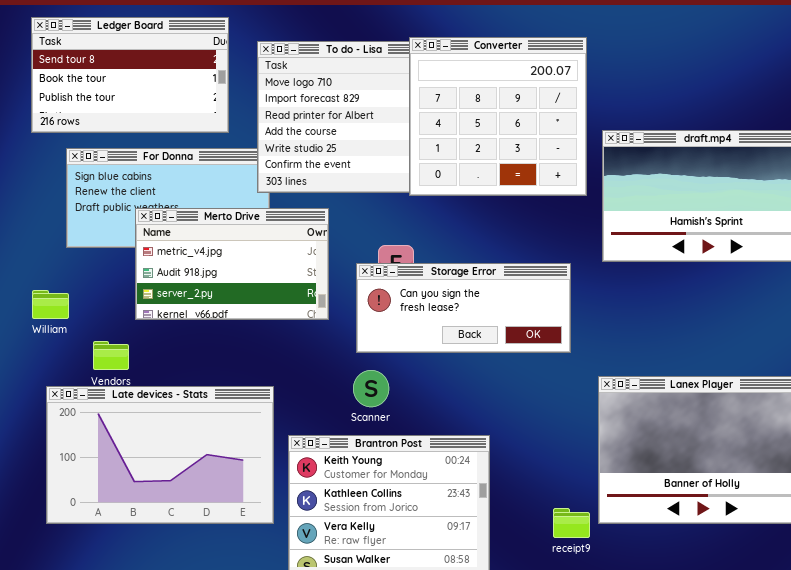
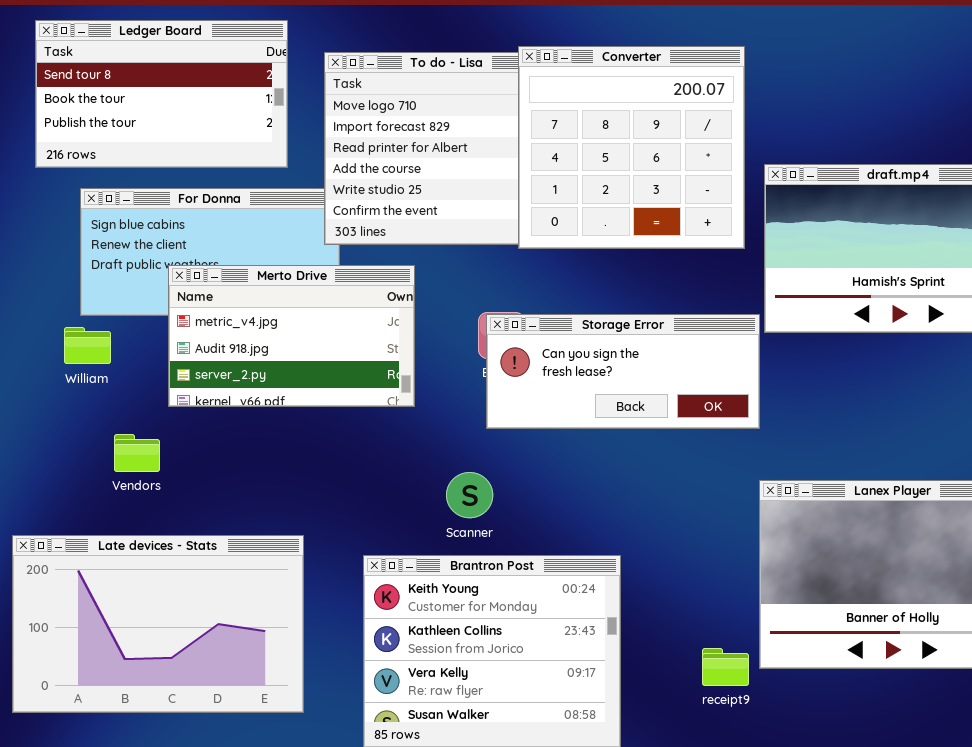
Storage Error: [356,263,571,353] -> [486,314,760,429], moved
William: [32,290,69,319] -> [64,327,111,364], moved
Late devices - Stats: [46,386,274,524] -> [12,535,304,713], moved

